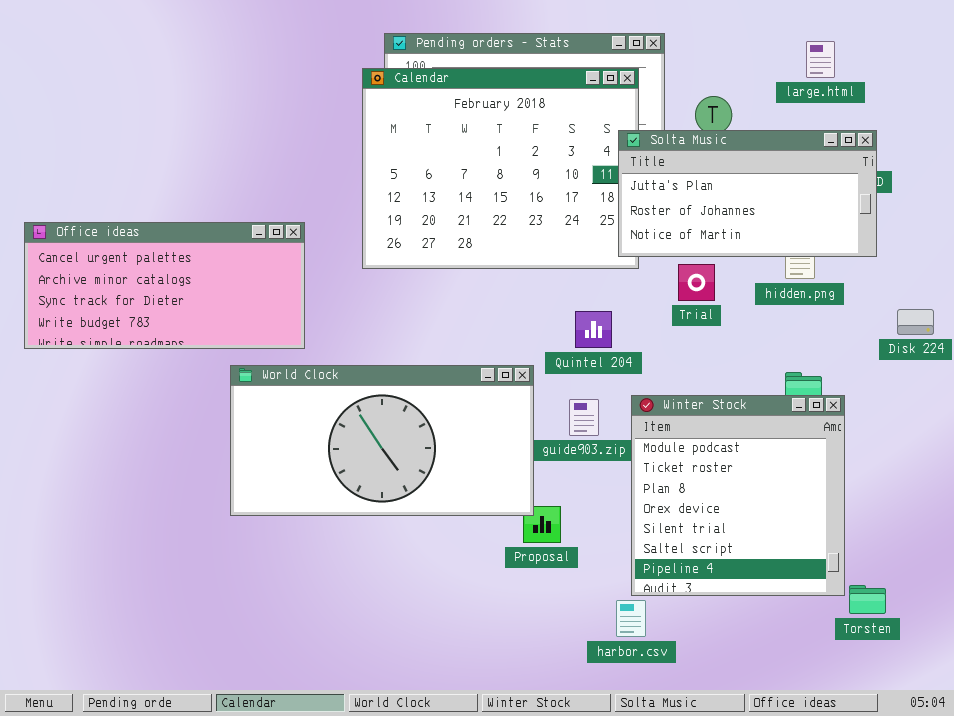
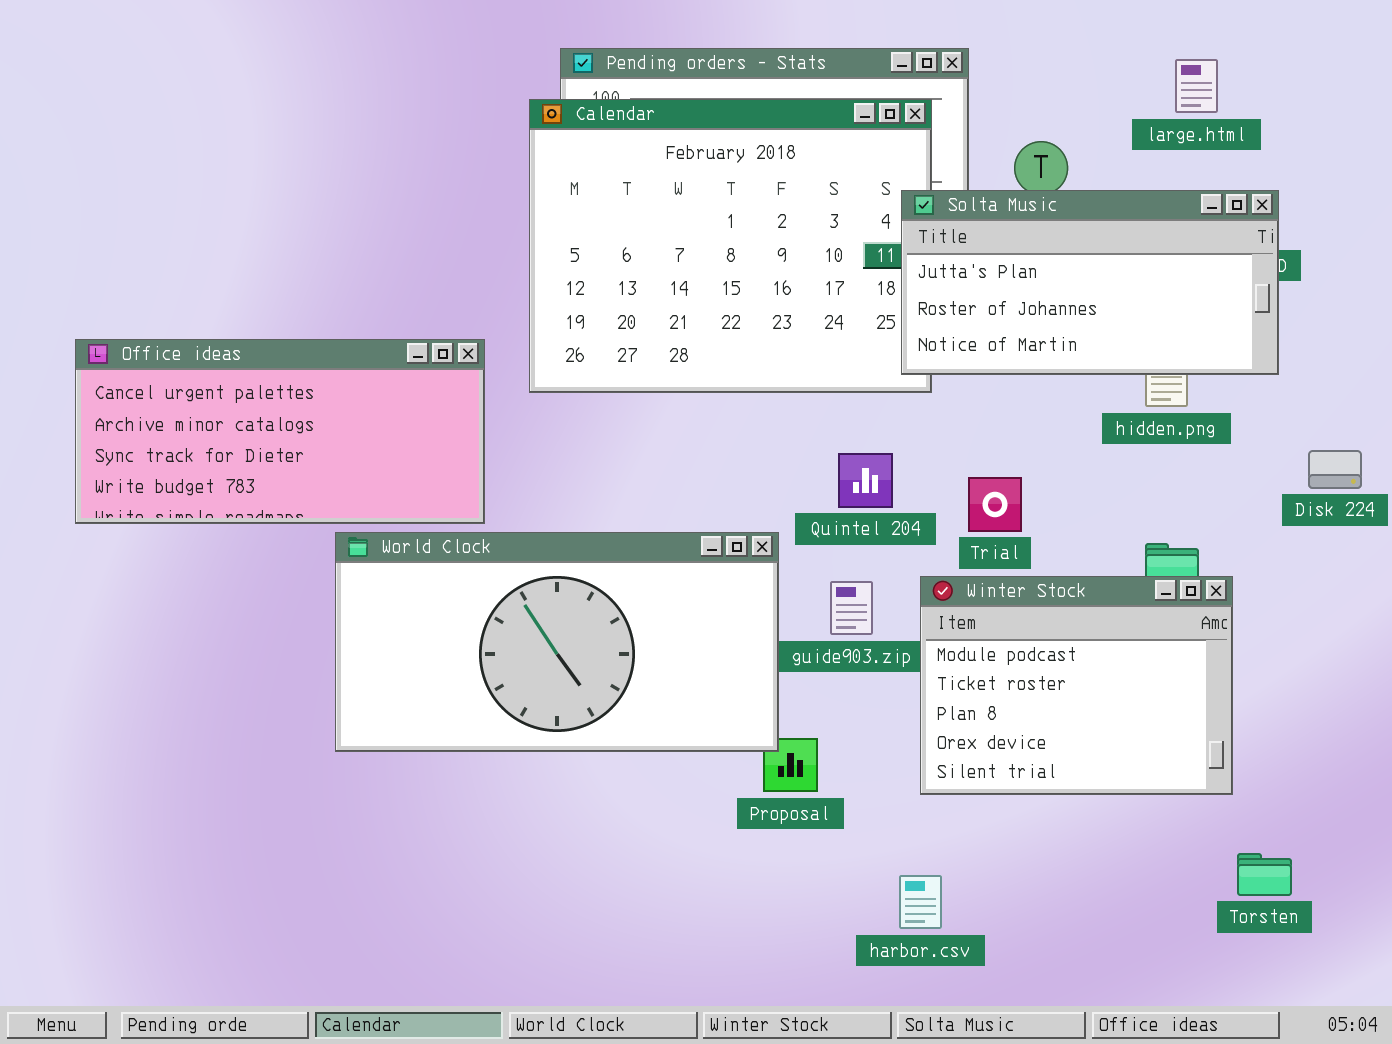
Office ideas: [24,222,305,349] -> [75,339,485,524], moved
Trial: [678,264,715,301] -> [968,477,1022,532], moved
Winter Stock: [631,395,845,596] -> [920,576,1233,795], resized

